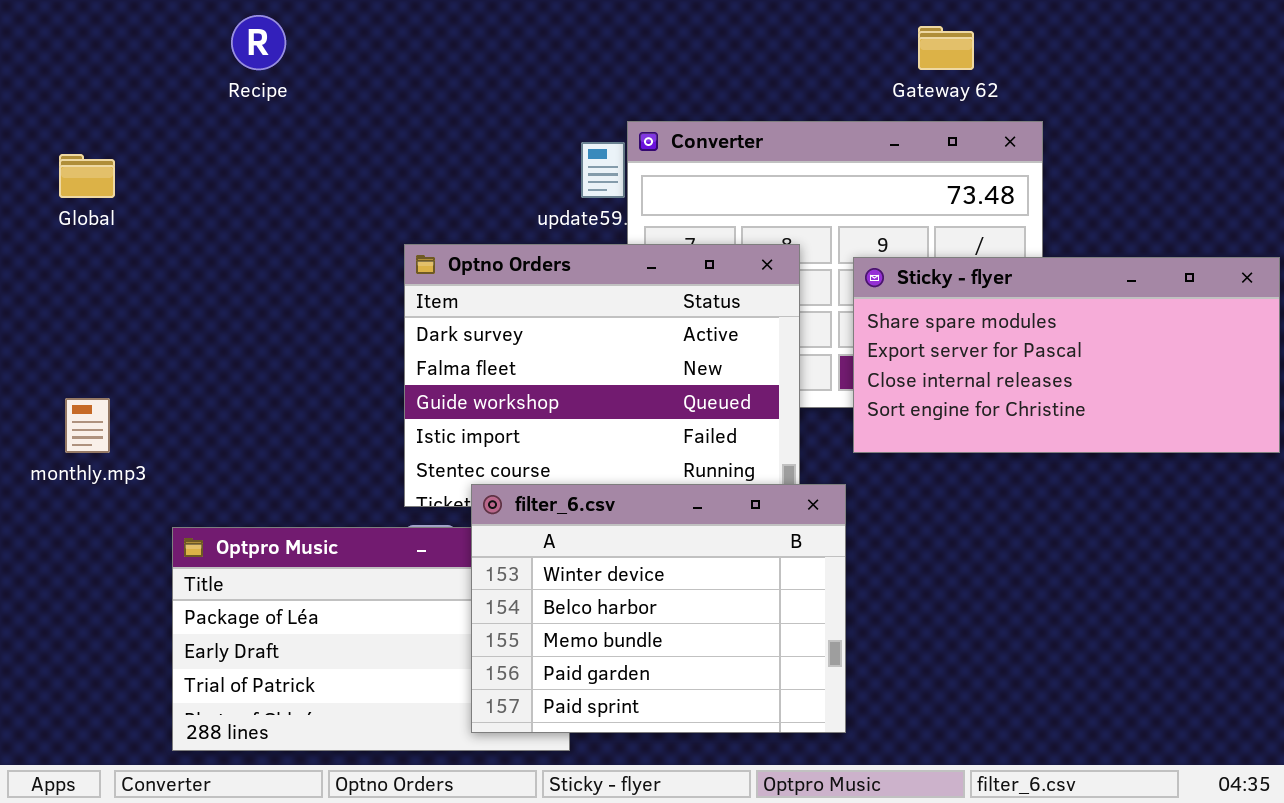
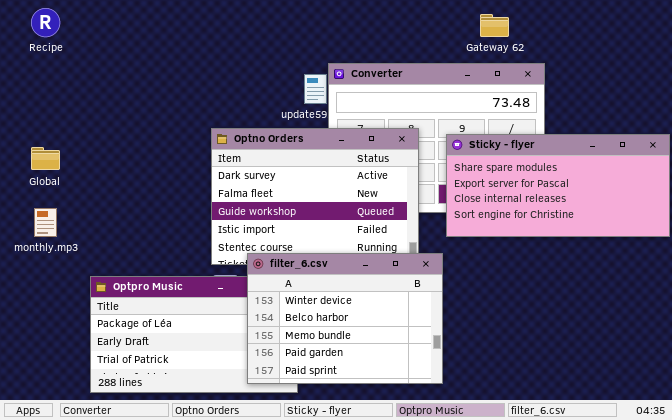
Recipe: [231,15,286,70] -> [31,8,60,37], moved
Global: [59,154,115,198] -> [31,147,60,170], moved

